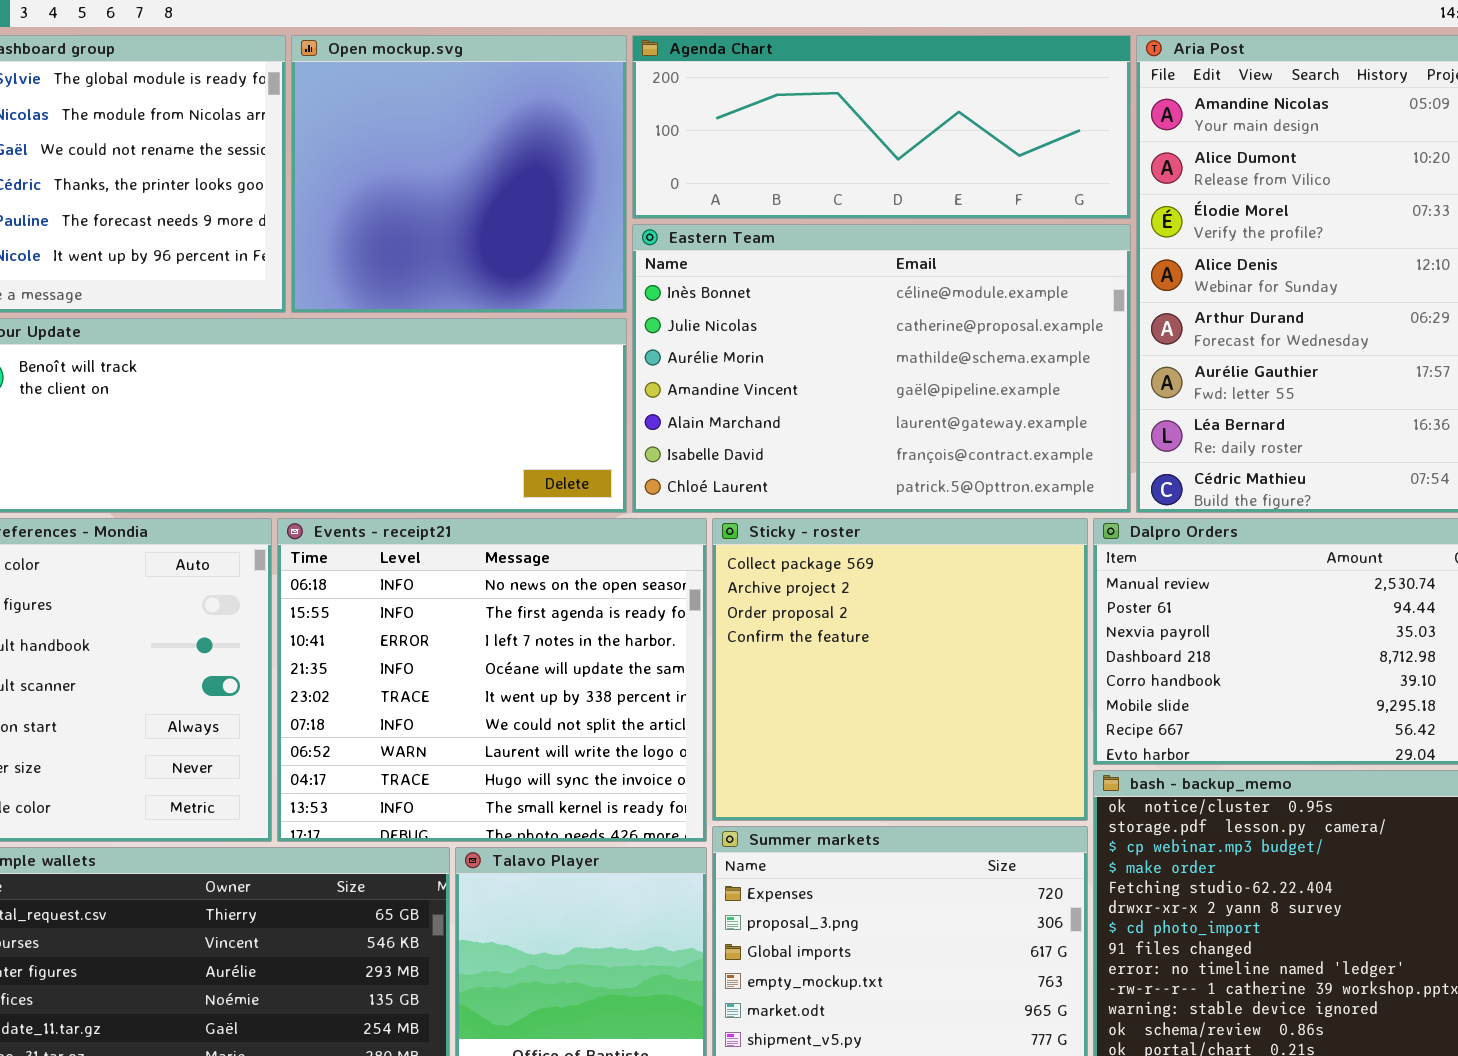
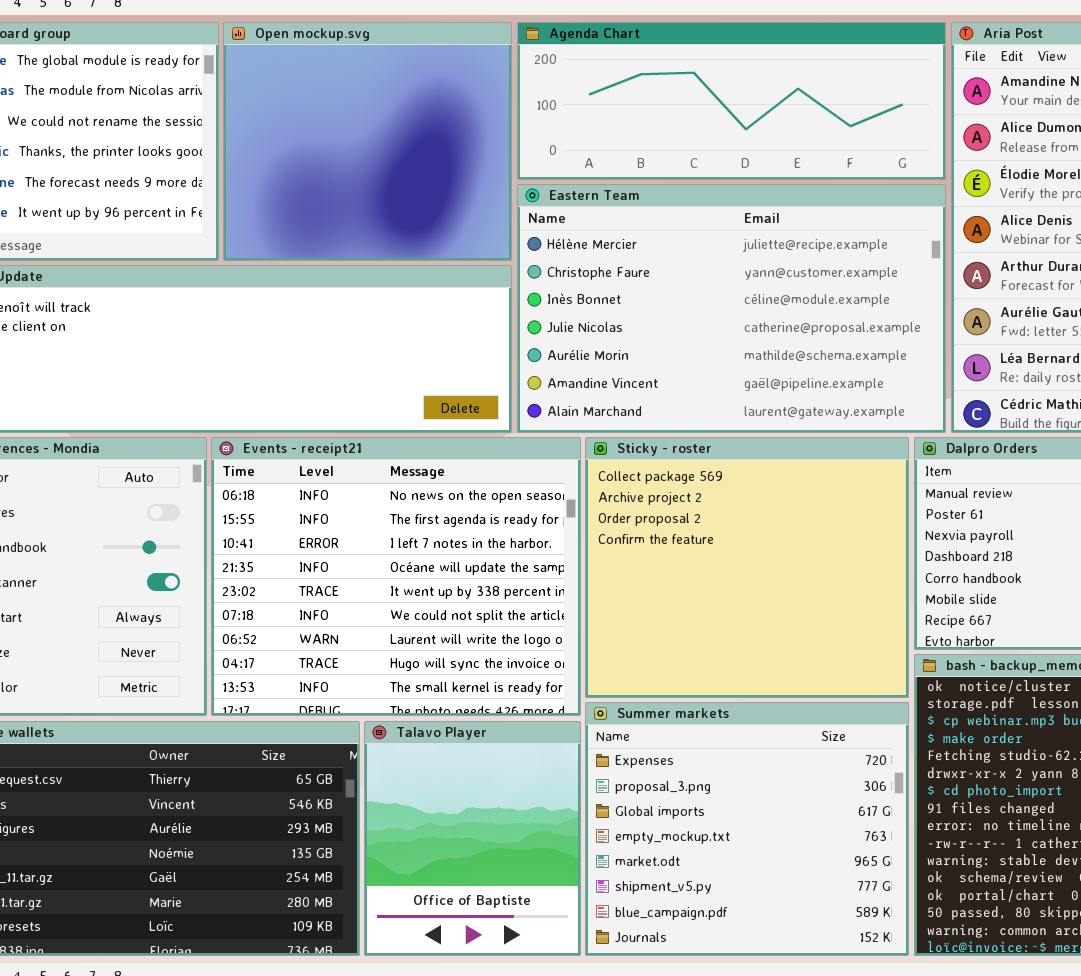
Eastern Team: [632,224,1131,513] -> [517,184,946,433], scrolled up 2 rows

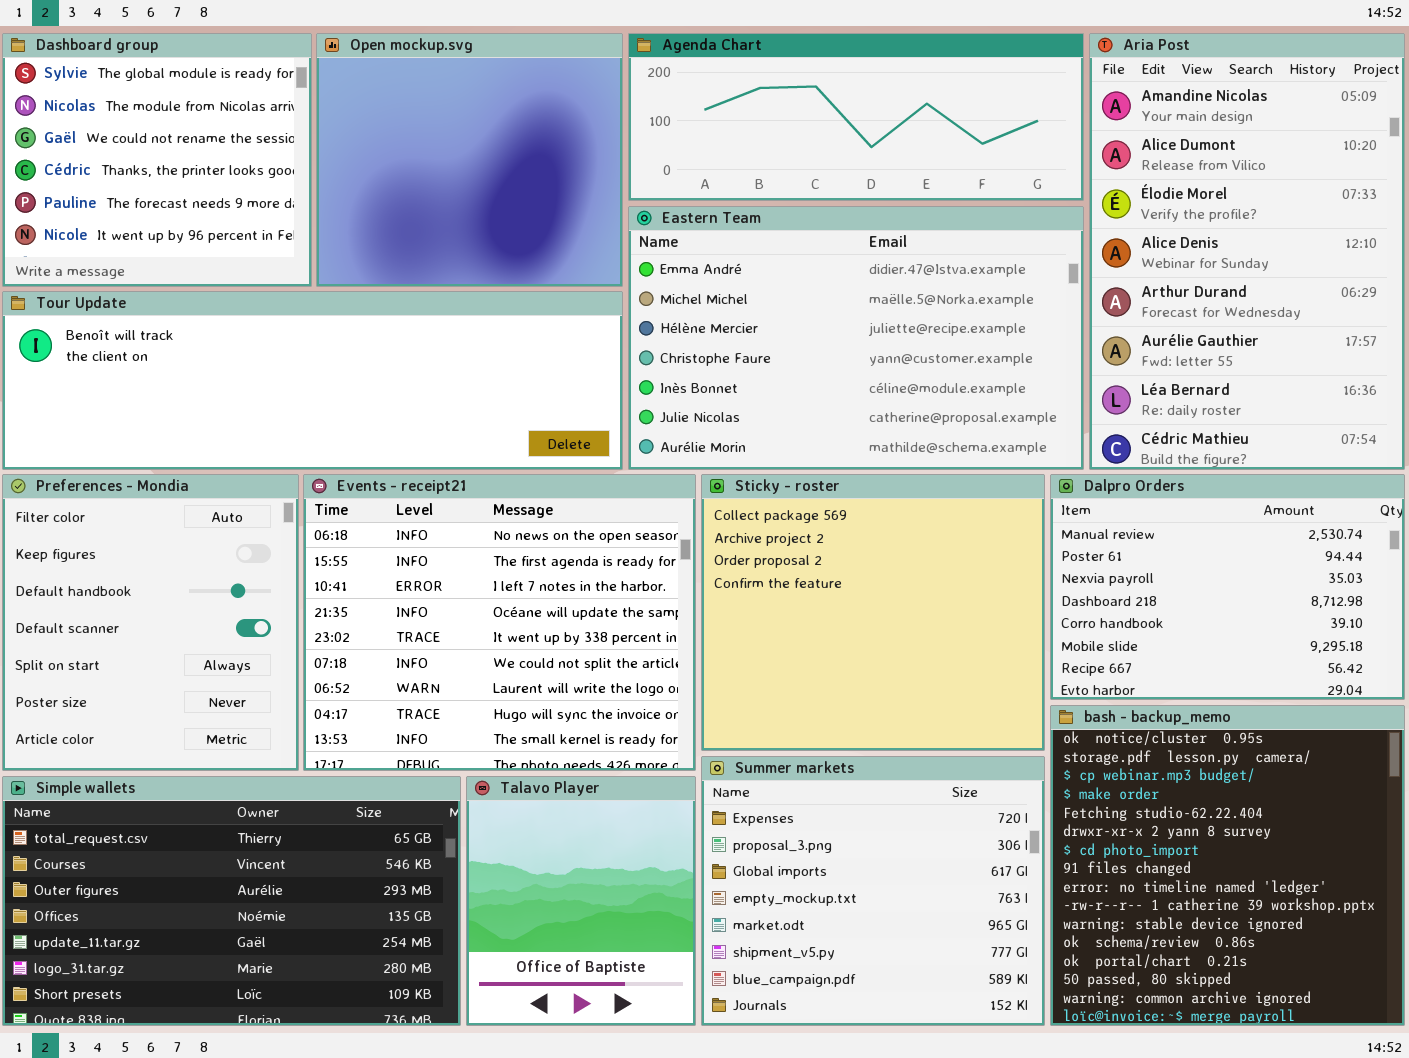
Eastern Team: [517,184,946,433] -> [628,206,1084,470], scrolled up 2 rows

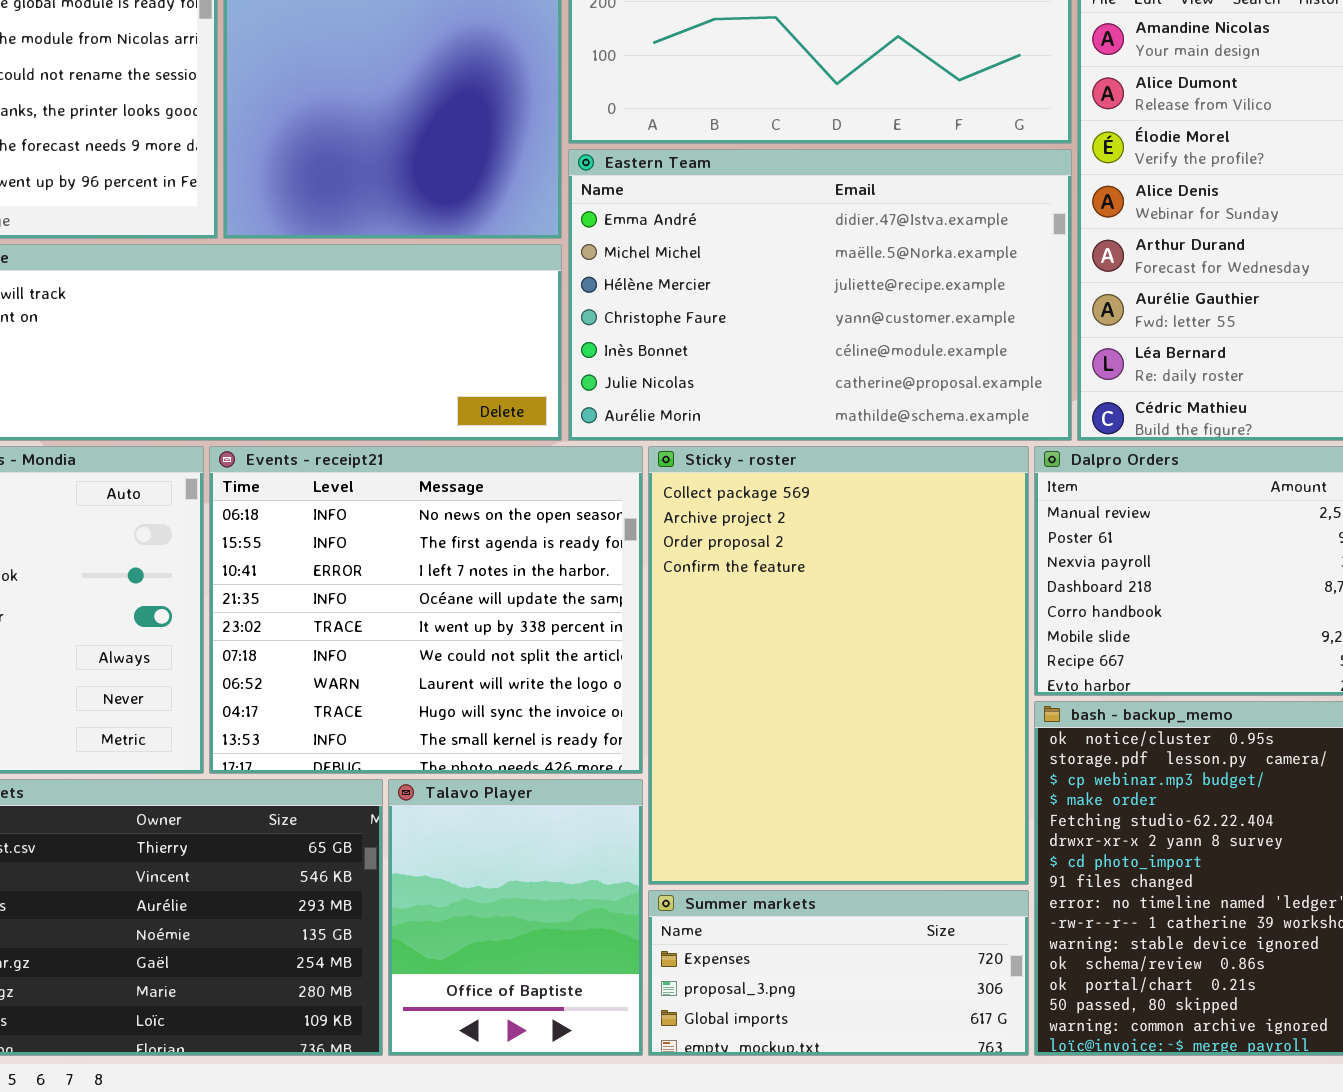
Sticky - roster: [701,474,1045,751] -> [648,446,1029,885], resized
Summer markets: [701,756,1045,1026] -> [648,890,1029,1056], resized

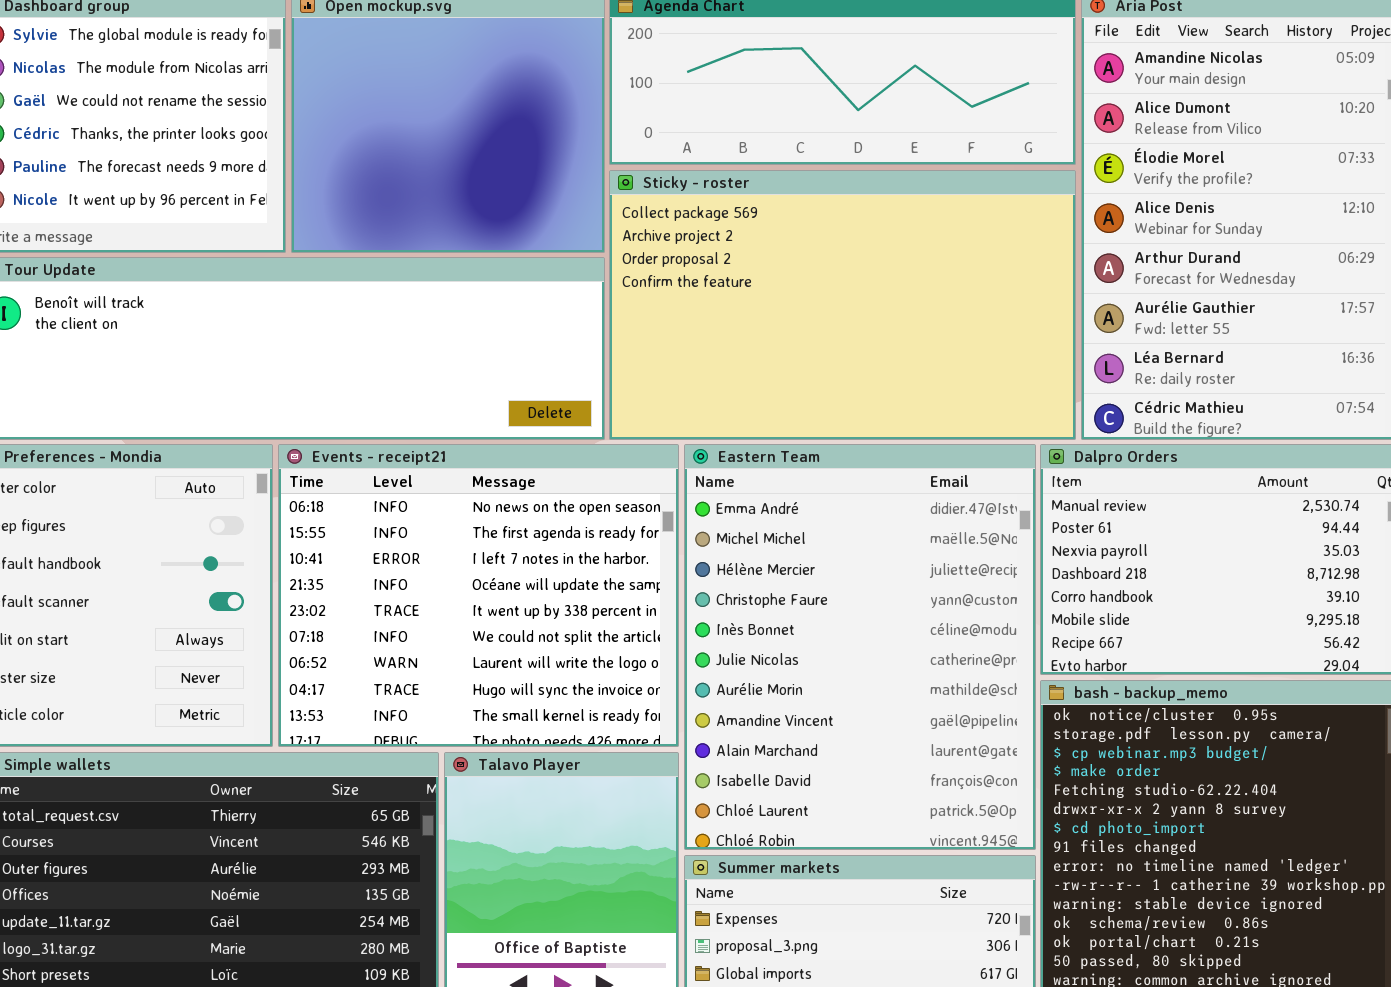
Eastern Team: [568,149,1072,441] -> [684,444,1036,850], moved, resized
Sticky - roster: [648,446,1029,885] -> [609,170,1076,440], moved, resized

